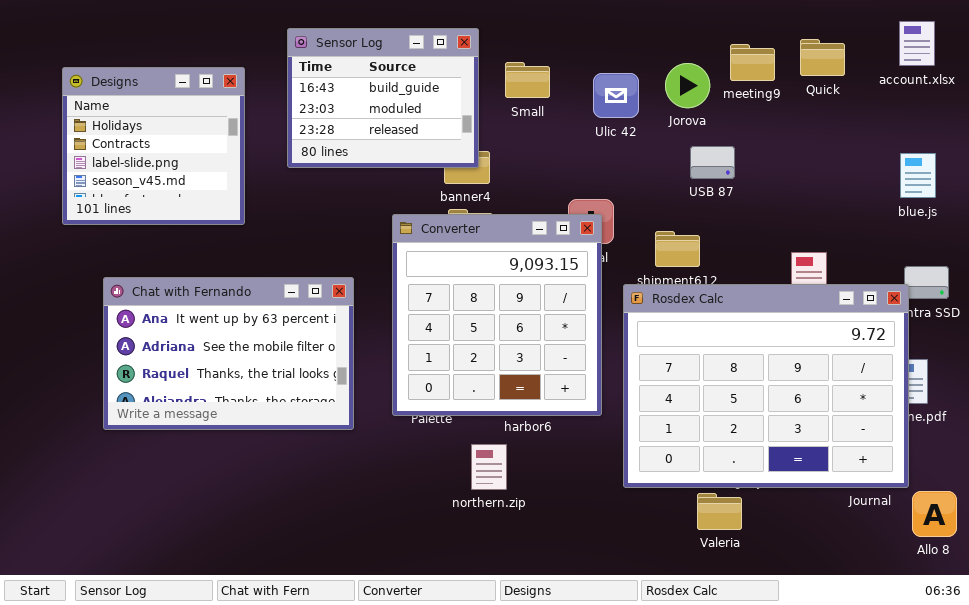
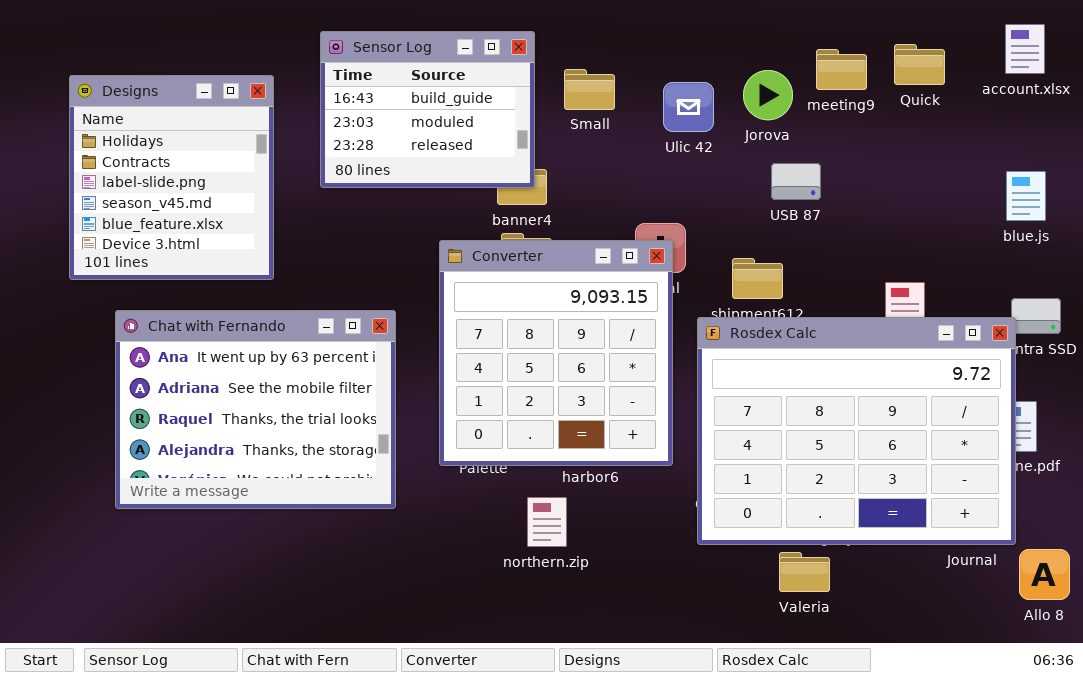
Designs: [62,67,245,225] -> [69,75,274,280], resized
Chat with Fernando: [103,277,354,430] -> [115,310,396,509], resized

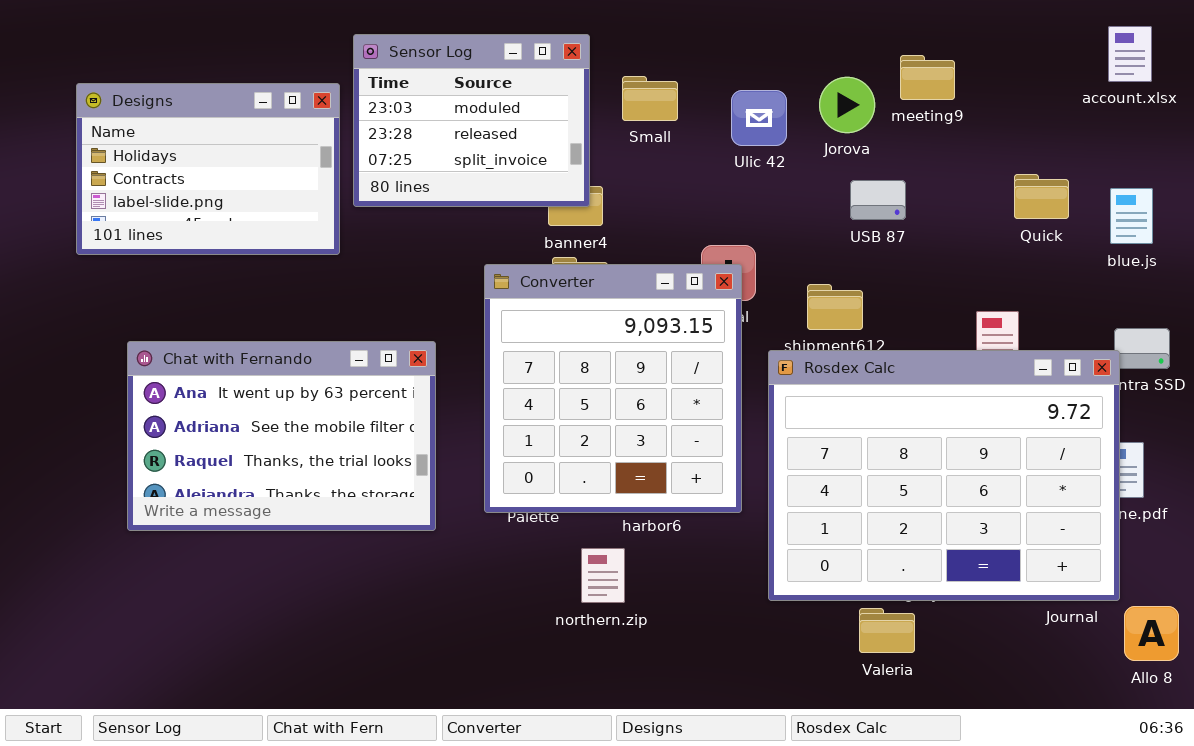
Sensor Log: [320,31,535,188] -> [353,34,590,207], scrolled down 1 row
Quick: [894,44,945,85] -> [1014,174,1069,219], moved
Designs: [69,75,274,280] -> [76,83,340,255], resized
Chat with Fernando: [115,310,396,509] -> [127,341,436,531], resized

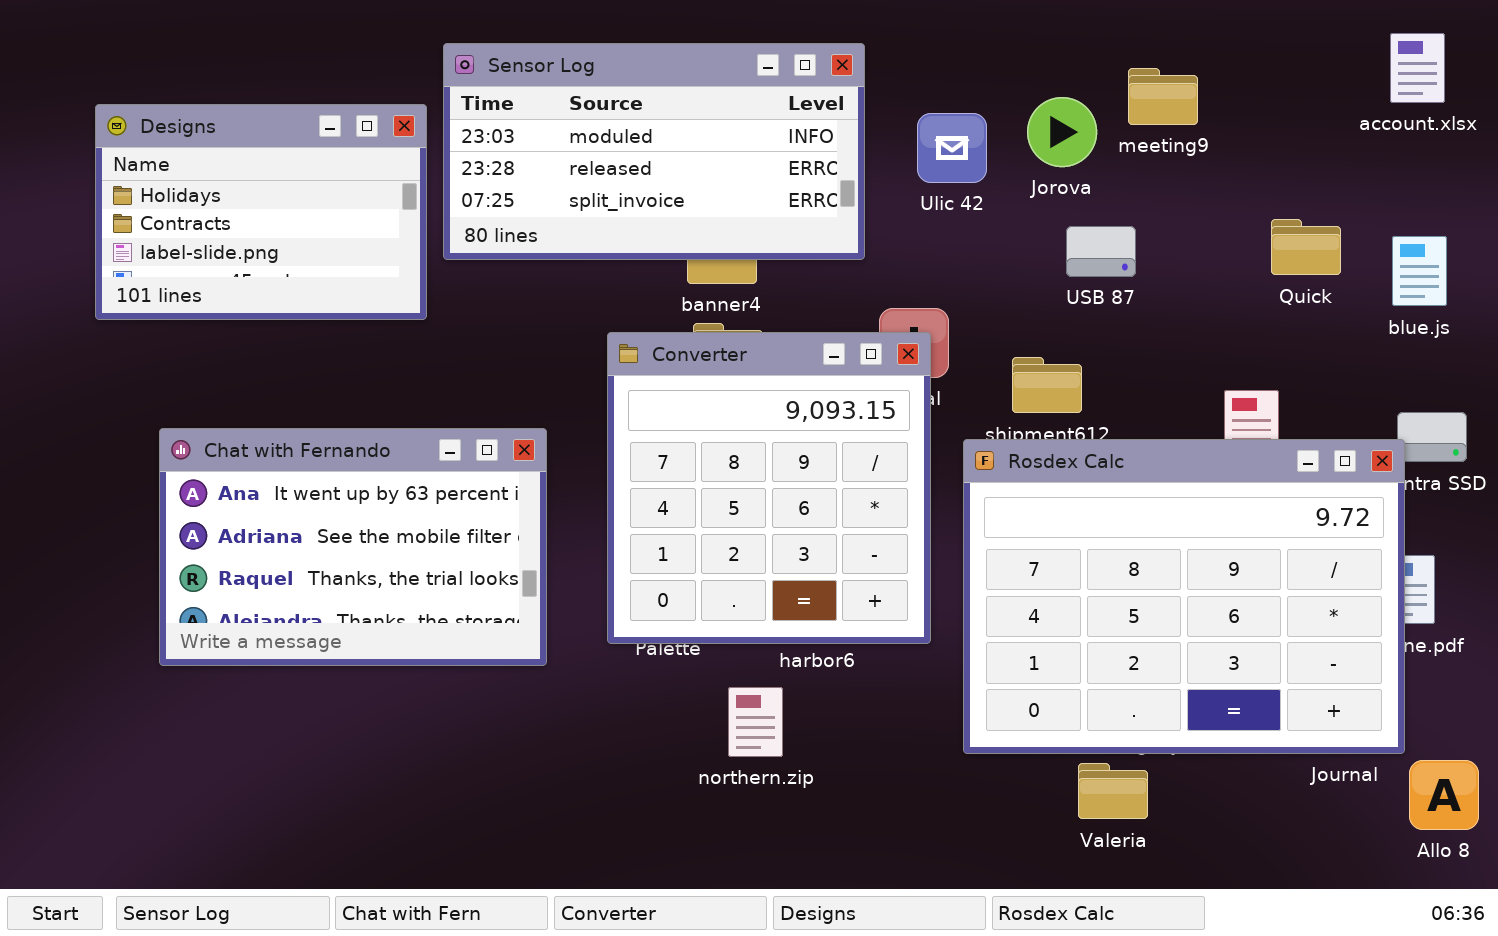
Sensor Log: [353,34,590,207] -> [443,43,865,260], resized

